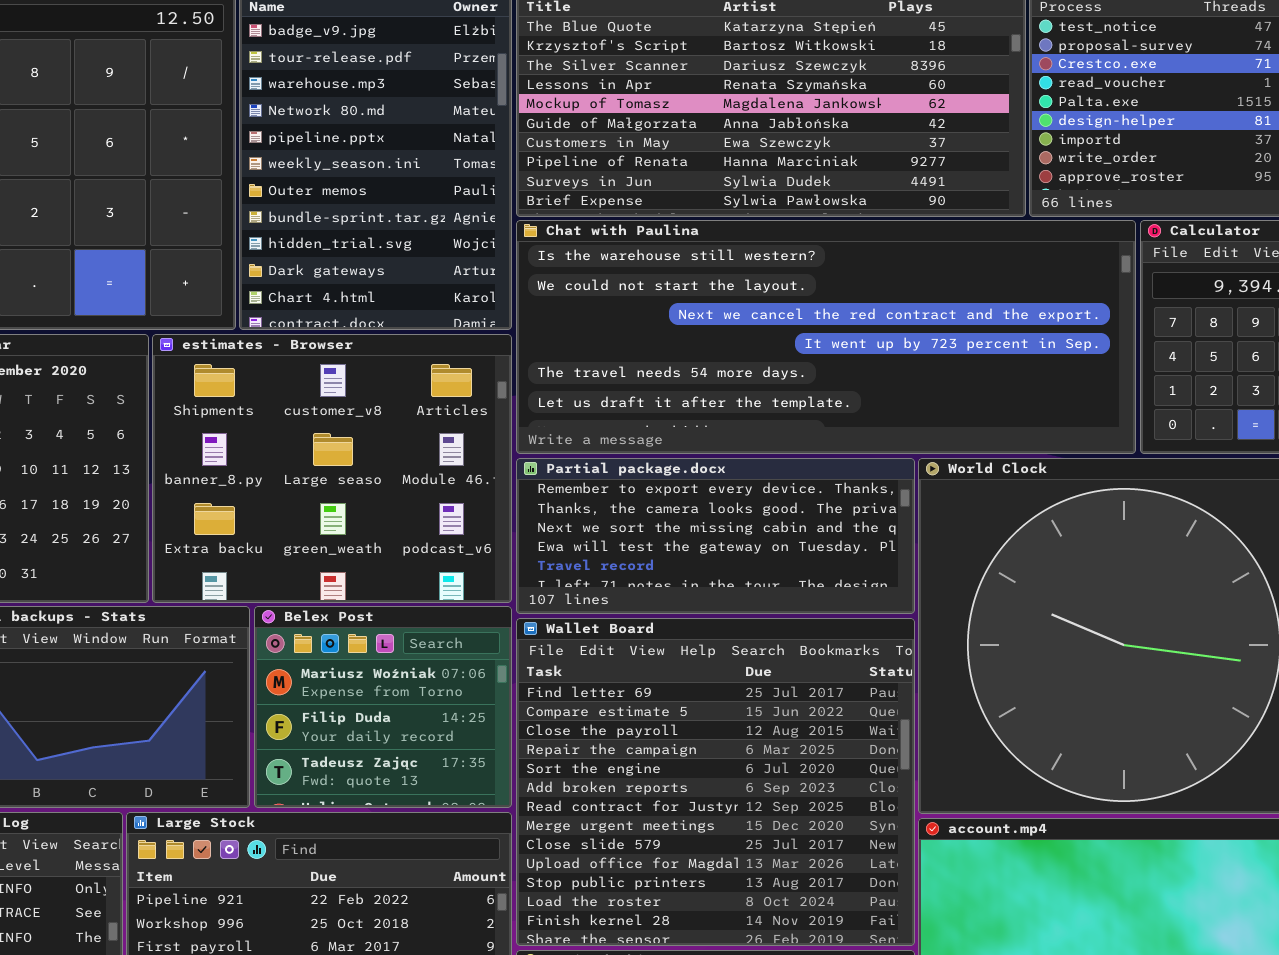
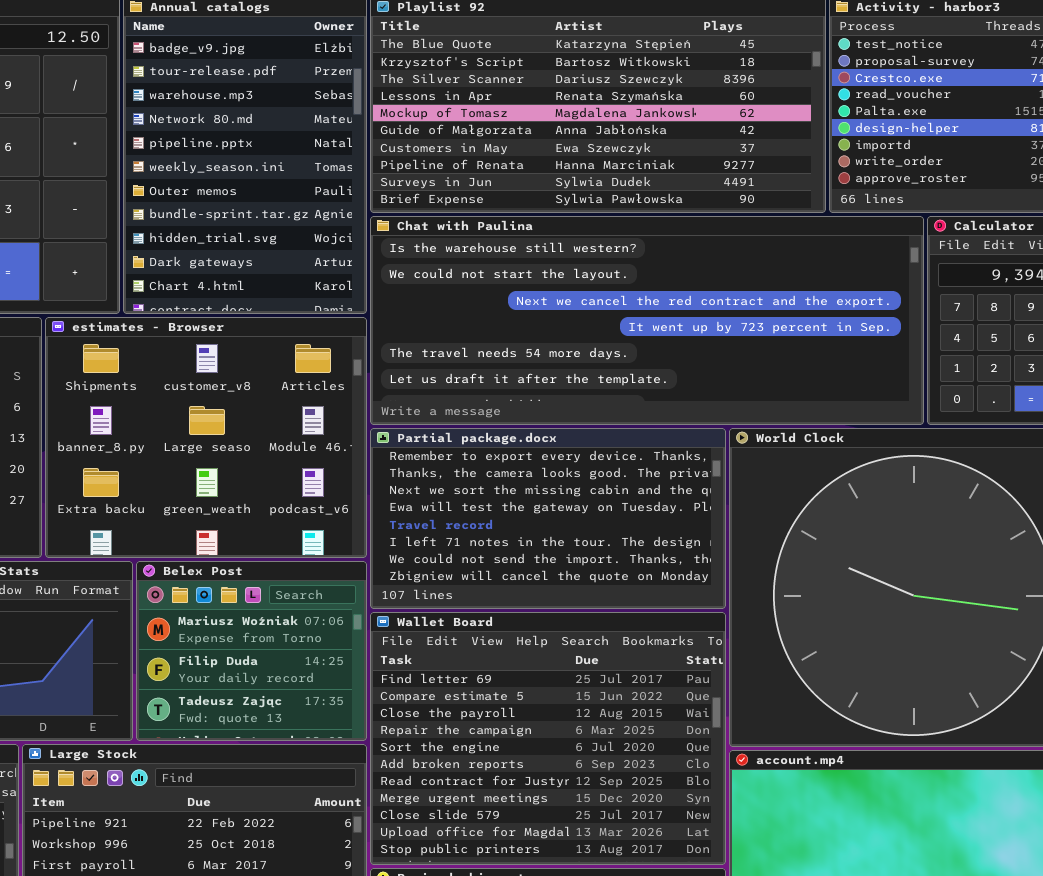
Partial package.docx: [516,458,915,614] -> [370,428,726,609], resized
Wallet Board: [516,618,915,946] -> [370,612,726,865], resized

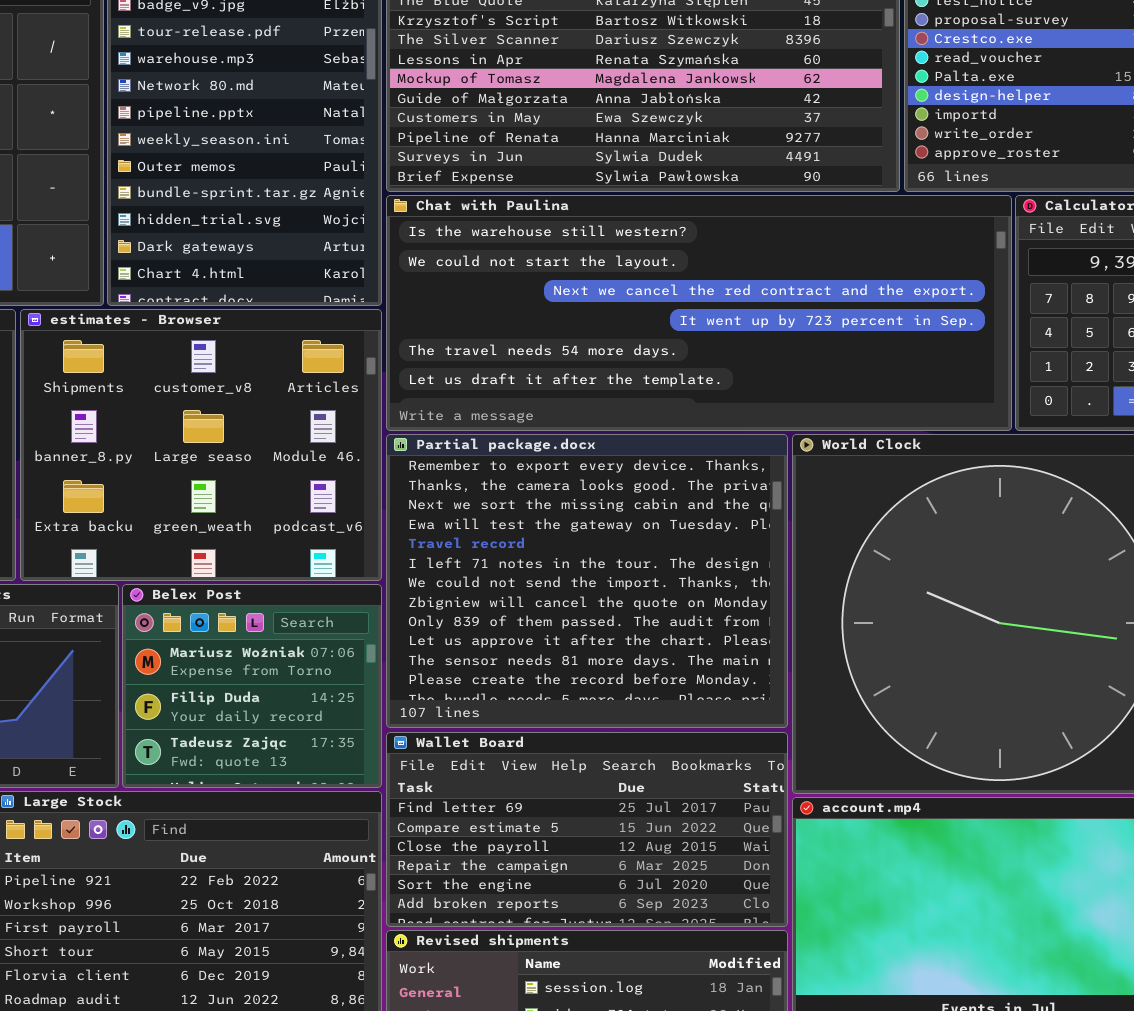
Partial package.docx: [370,428,726,609] -> [386,434,788,728], resized
Wallet Board: [370,612,726,865] -> [386,732,788,927], resized

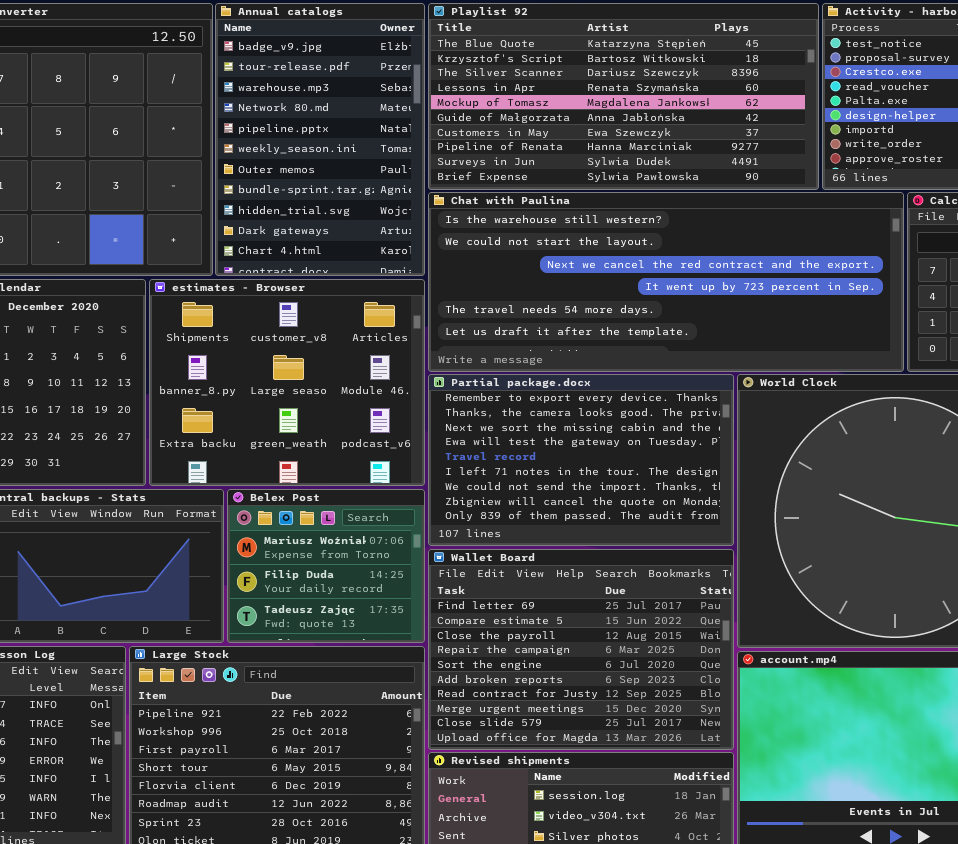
Partial package.docx: [386,434,788,728] -> [428,374,734,546], resized
Wallet Board: [386,732,788,927] -> [428,549,734,750], resized

